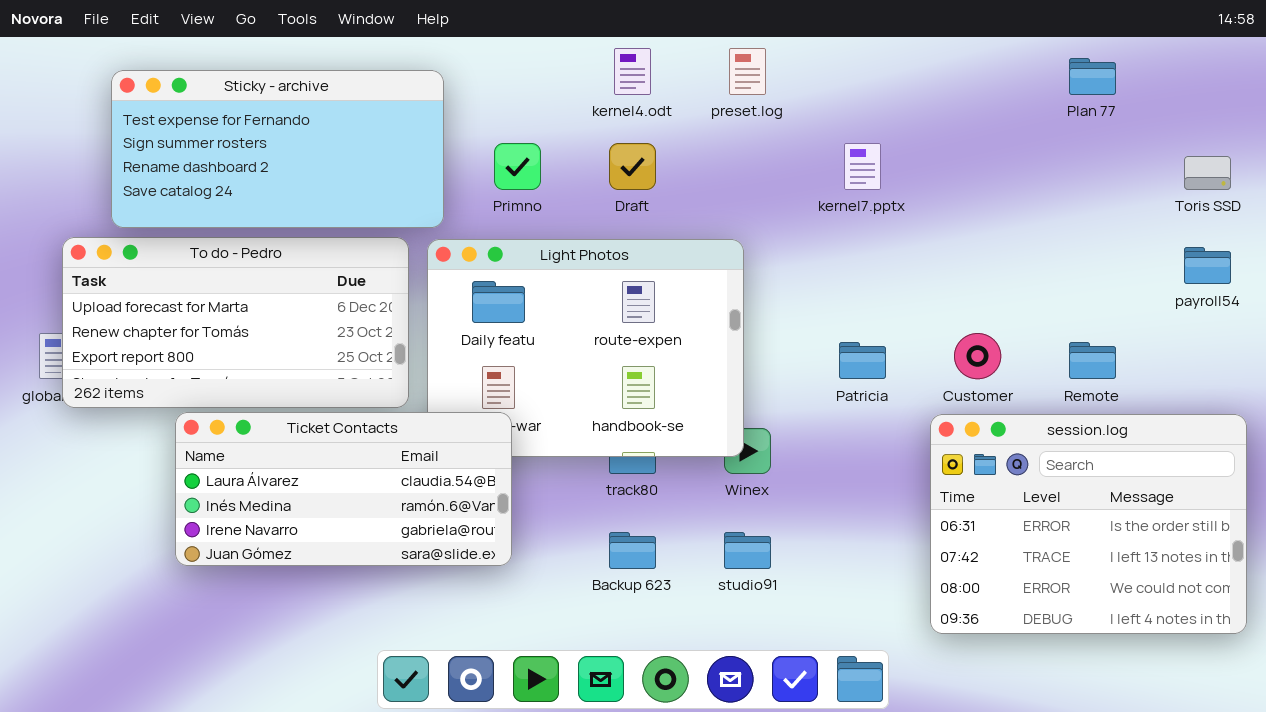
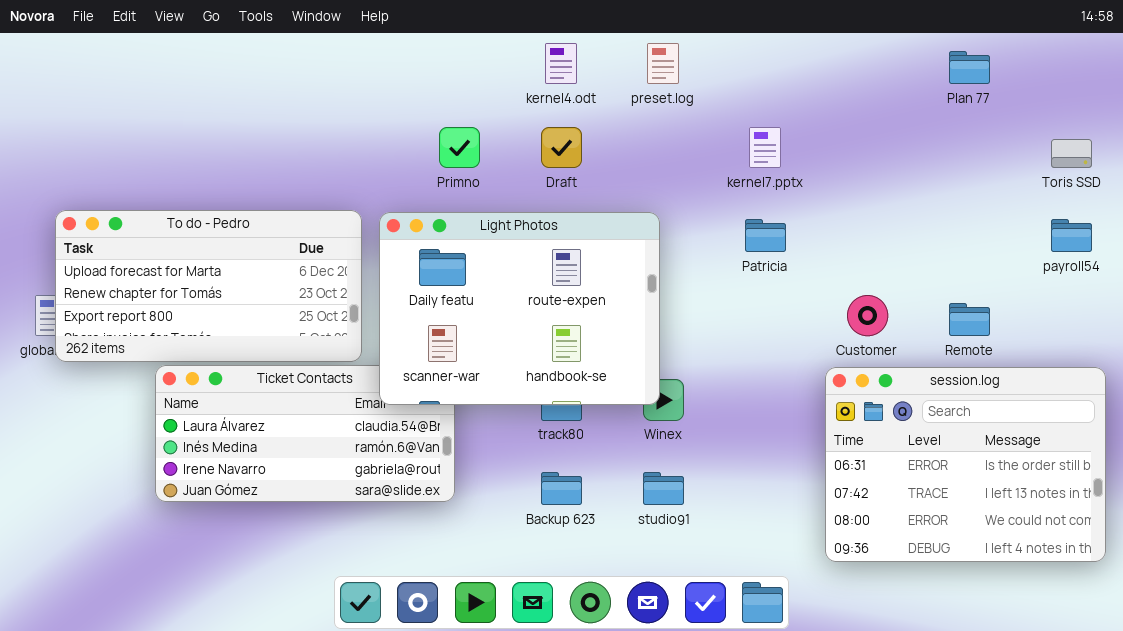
Sticky - archive: [111,70,444,228] -> none, closed
Light Photos: [427,239,744,457] -> [379,212,660,405], raised
Patricia: [839,342,886,379] -> [745,219,786,252], moved

